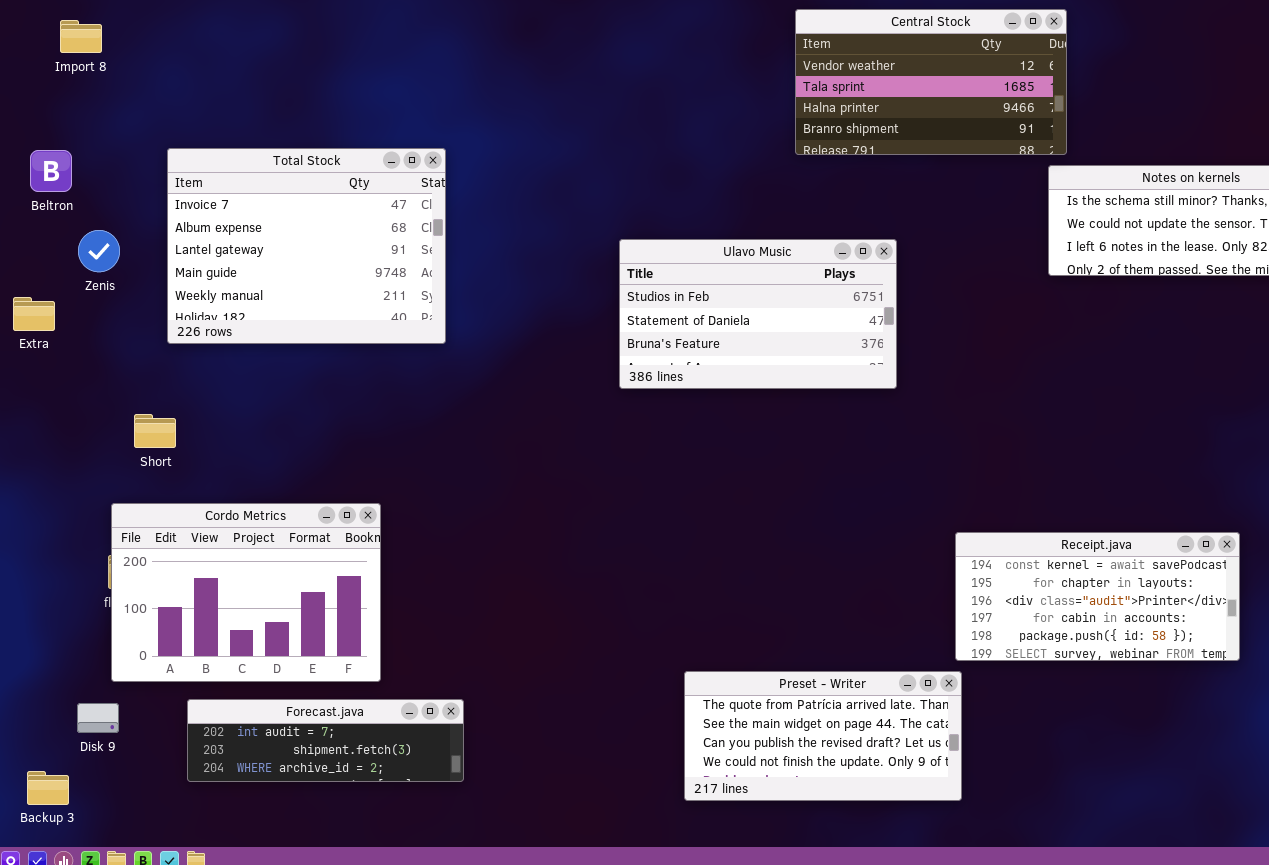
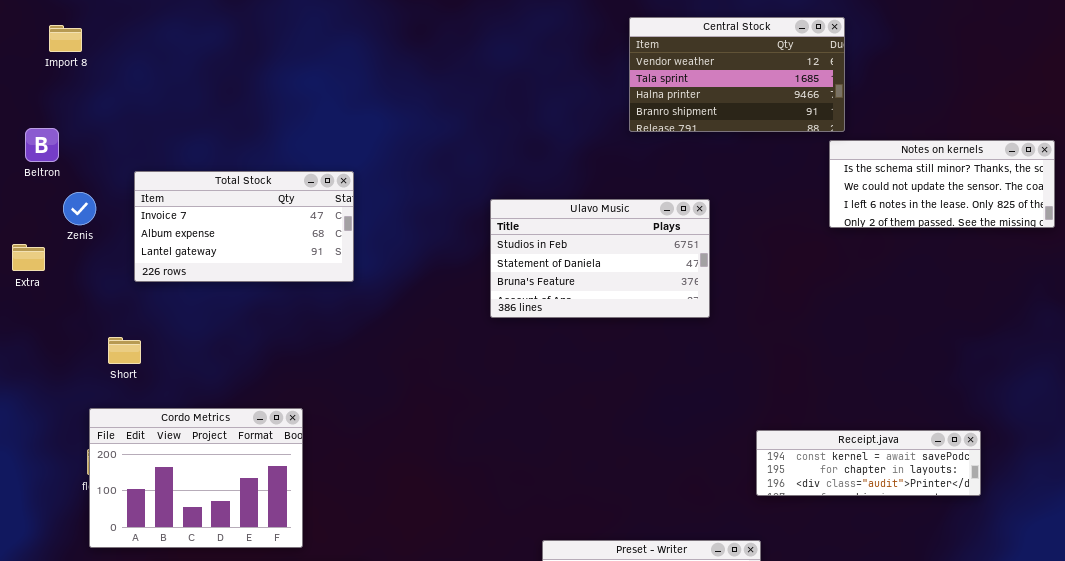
Total Stock: [167,148,446,344] -> [134,171,354,282], resized
Receipt.java: [955,532,1240,661] -> [756,430,981,496], resized

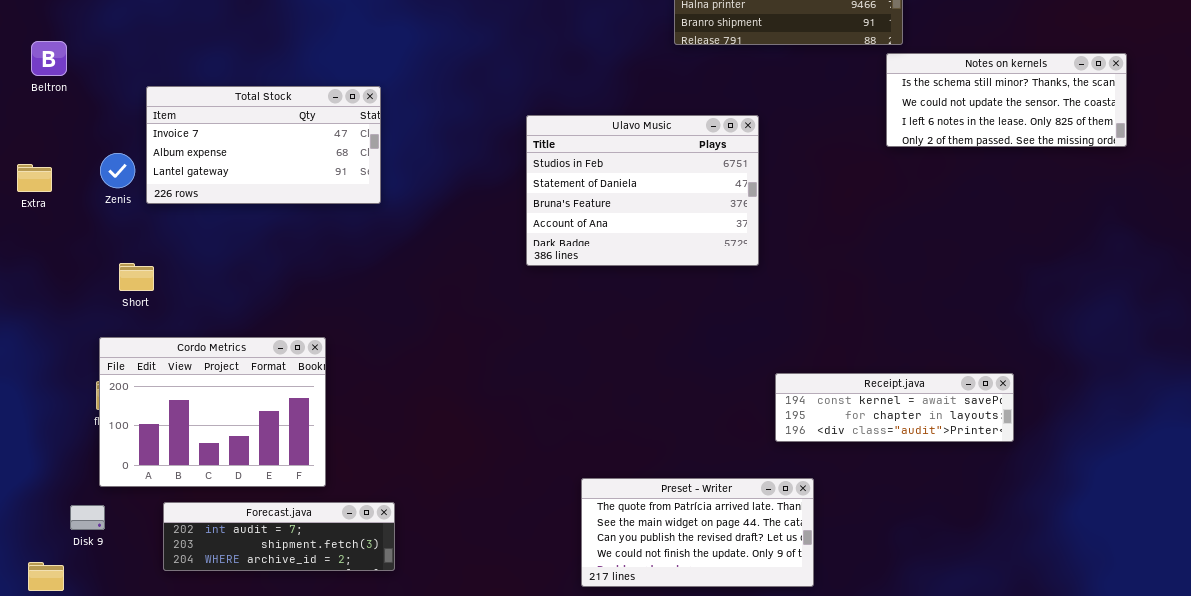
Zenis: [63,192,96,225] -> [100,153,135,188], moved
Ulavo Music: [490,199,710,318] -> [526,115,759,266], resized
Receipt.java: [756,430,981,496] -> [775,373,1014,442], moved

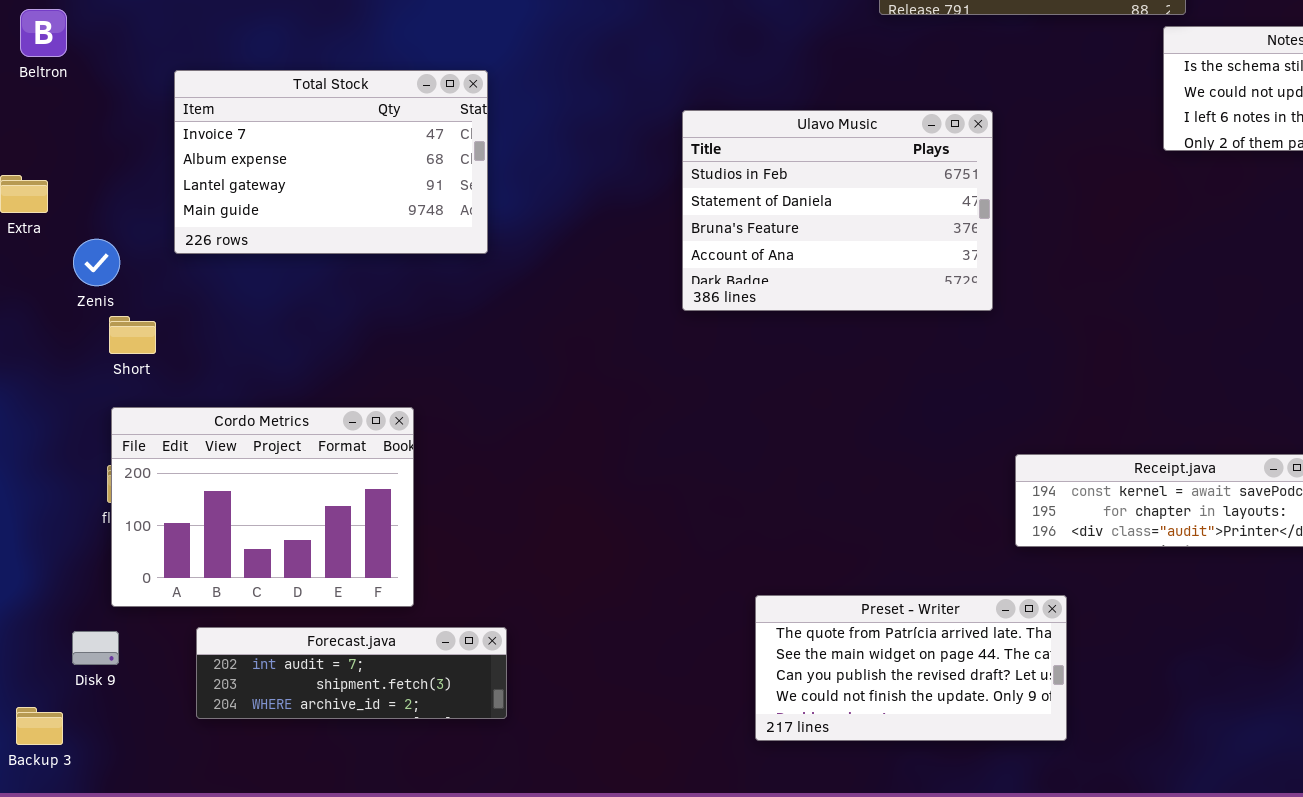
Total Stock: [146,86,381,204] -> [174,70,488,254], resized
Zenis: [100,153,135,188] -> [73,239,120,286], moved
Short: [119,263,154,291] -> [109,316,156,354], moved

